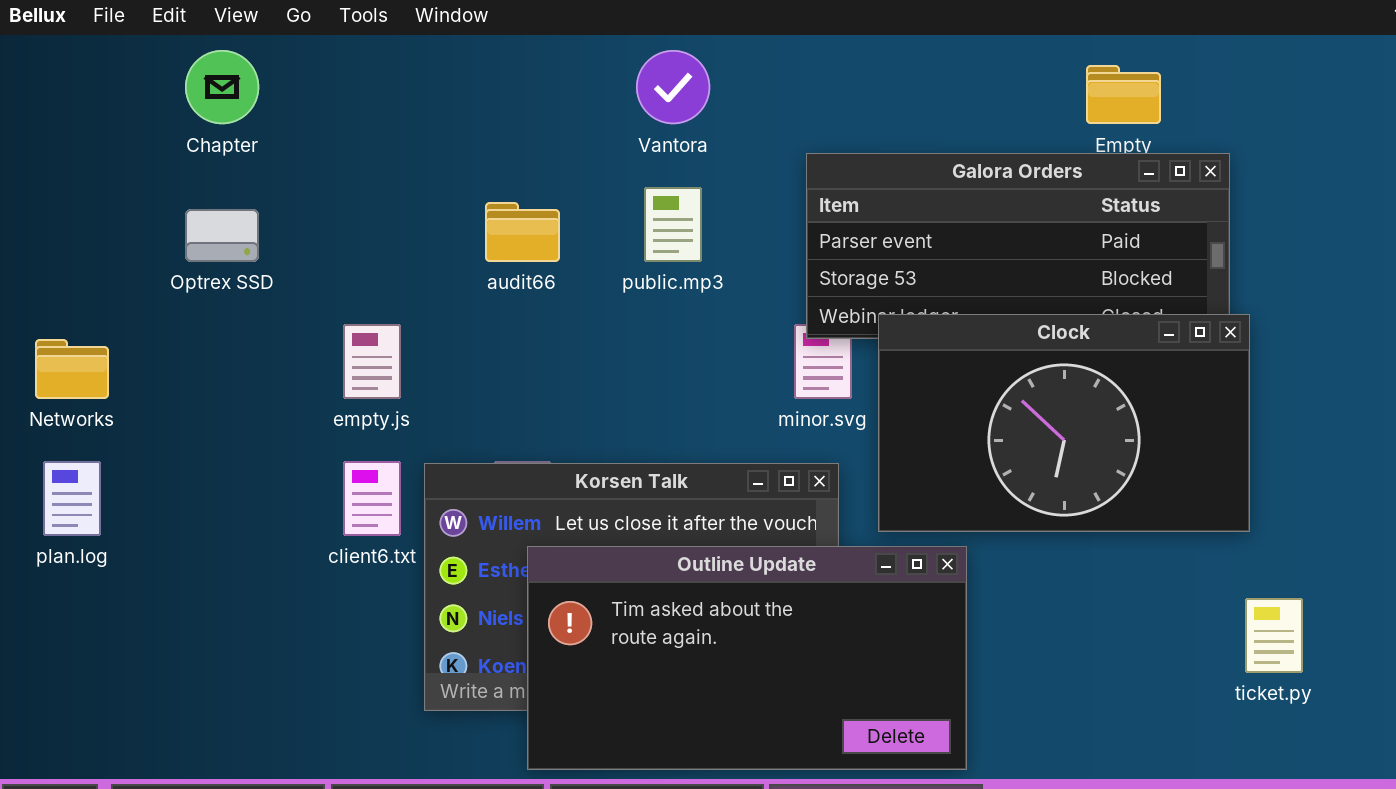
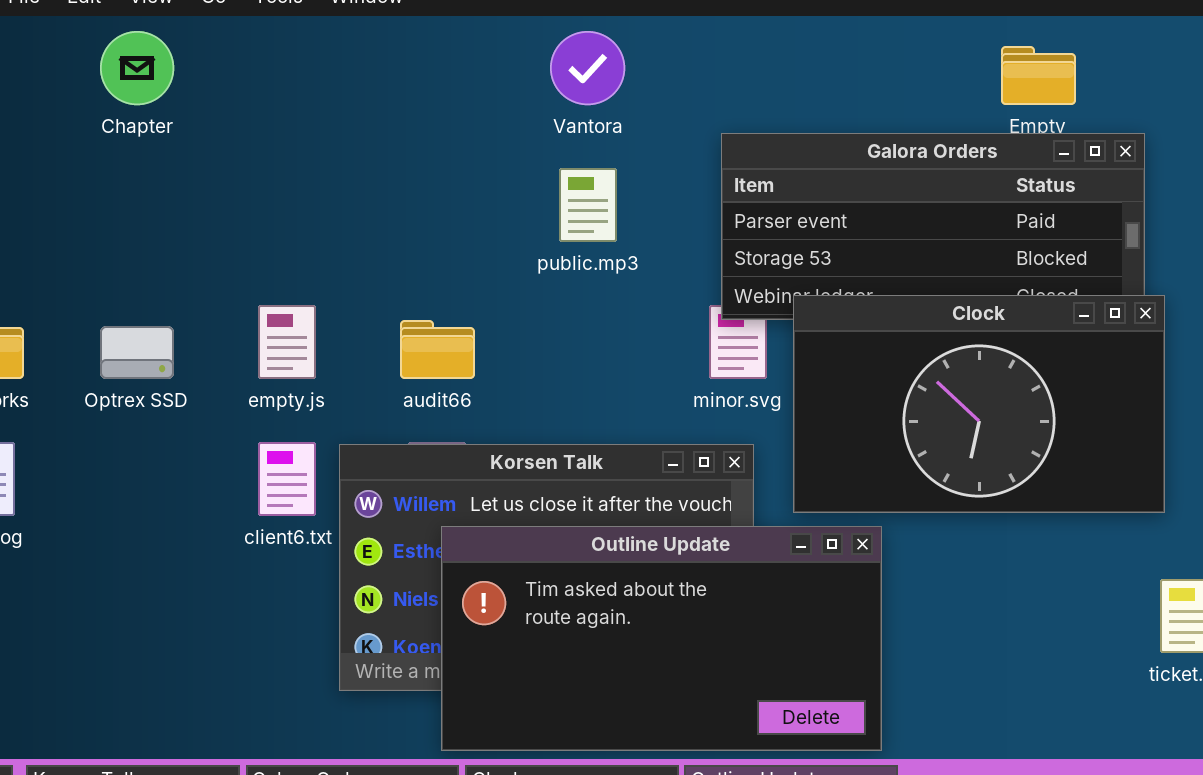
audit66: [485,202,560,262] -> [400,320,475,379], moved
Optrex SSD: [185,209,259,262] -> [100,326,174,379], moved

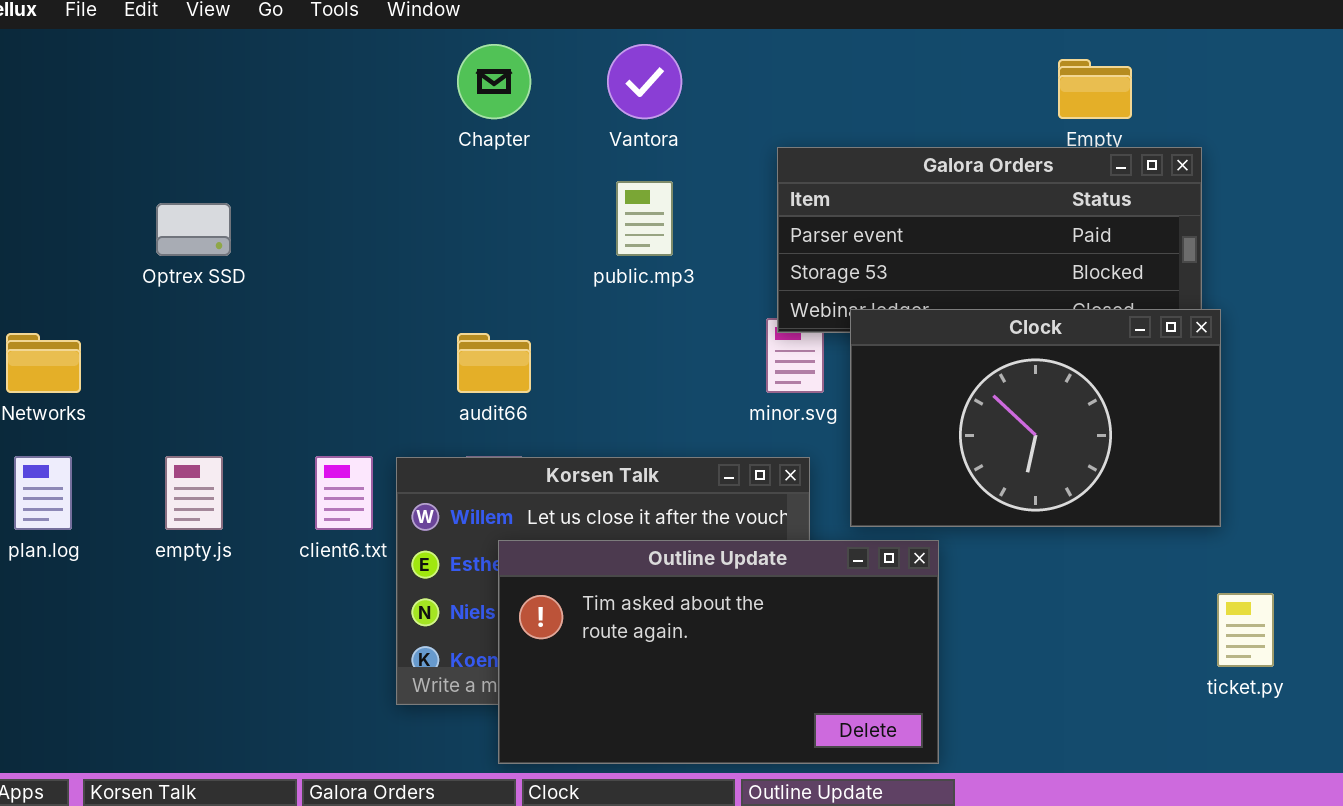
Chapter: [100,31,174,105] -> [457,44,531,119], moved
empty.js: [258,305,316,379] -> [165,456,223,530], moved
Optrex SSD: [100,326,174,379] -> [156,203,231,256], moved

